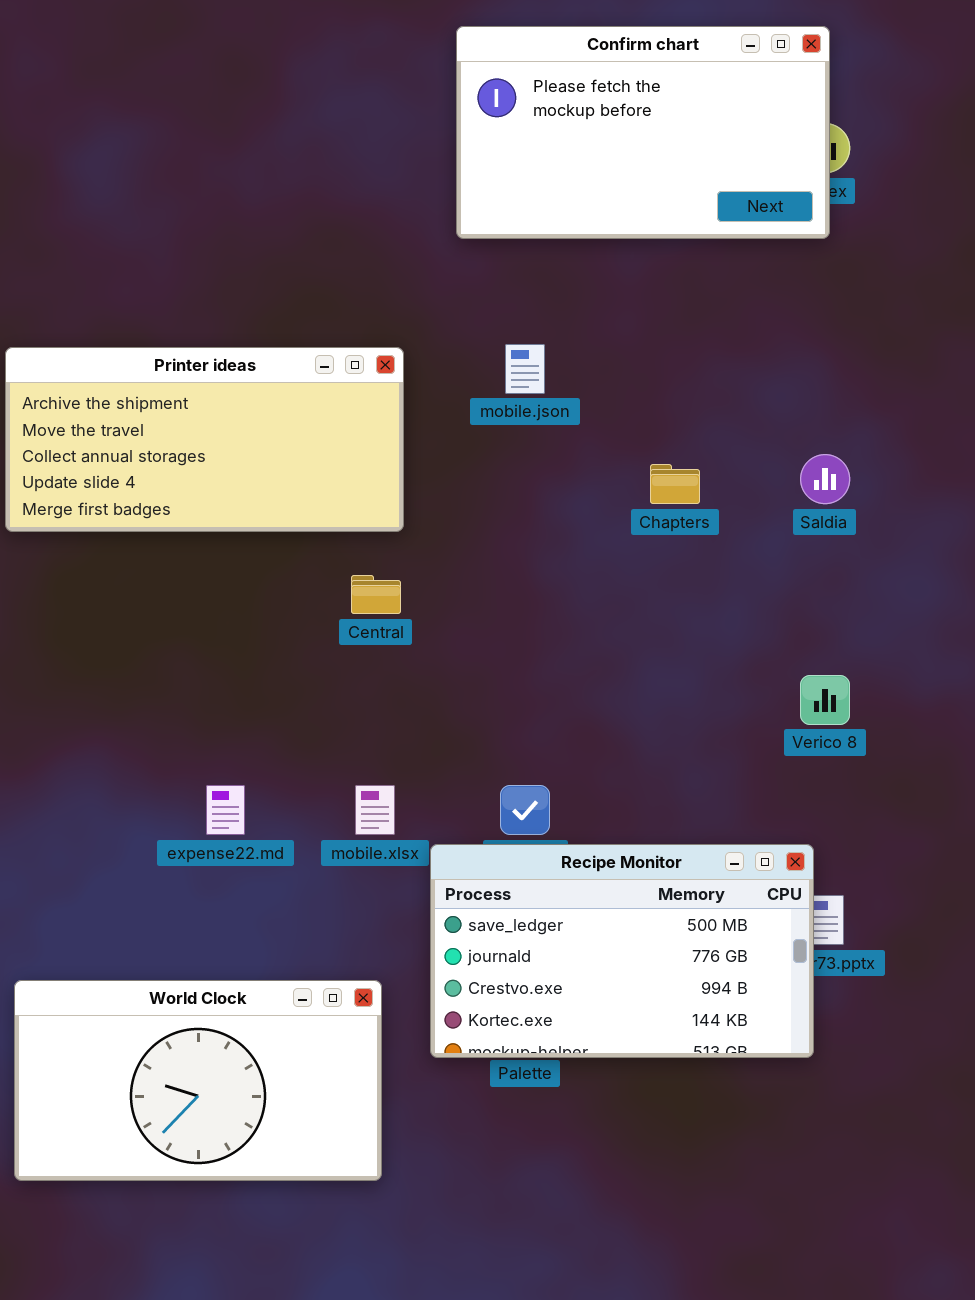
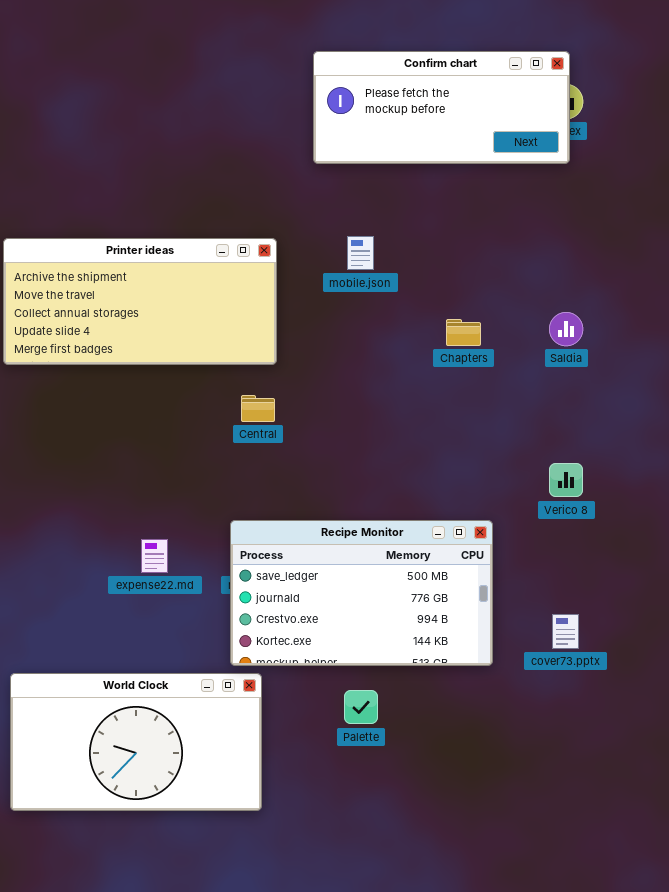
Confirm chart: [456,26,830,239] -> [313,51,570,164], resized
Recipe Monitor: [430,844,814,1058] -> [230,520,493,666], moved

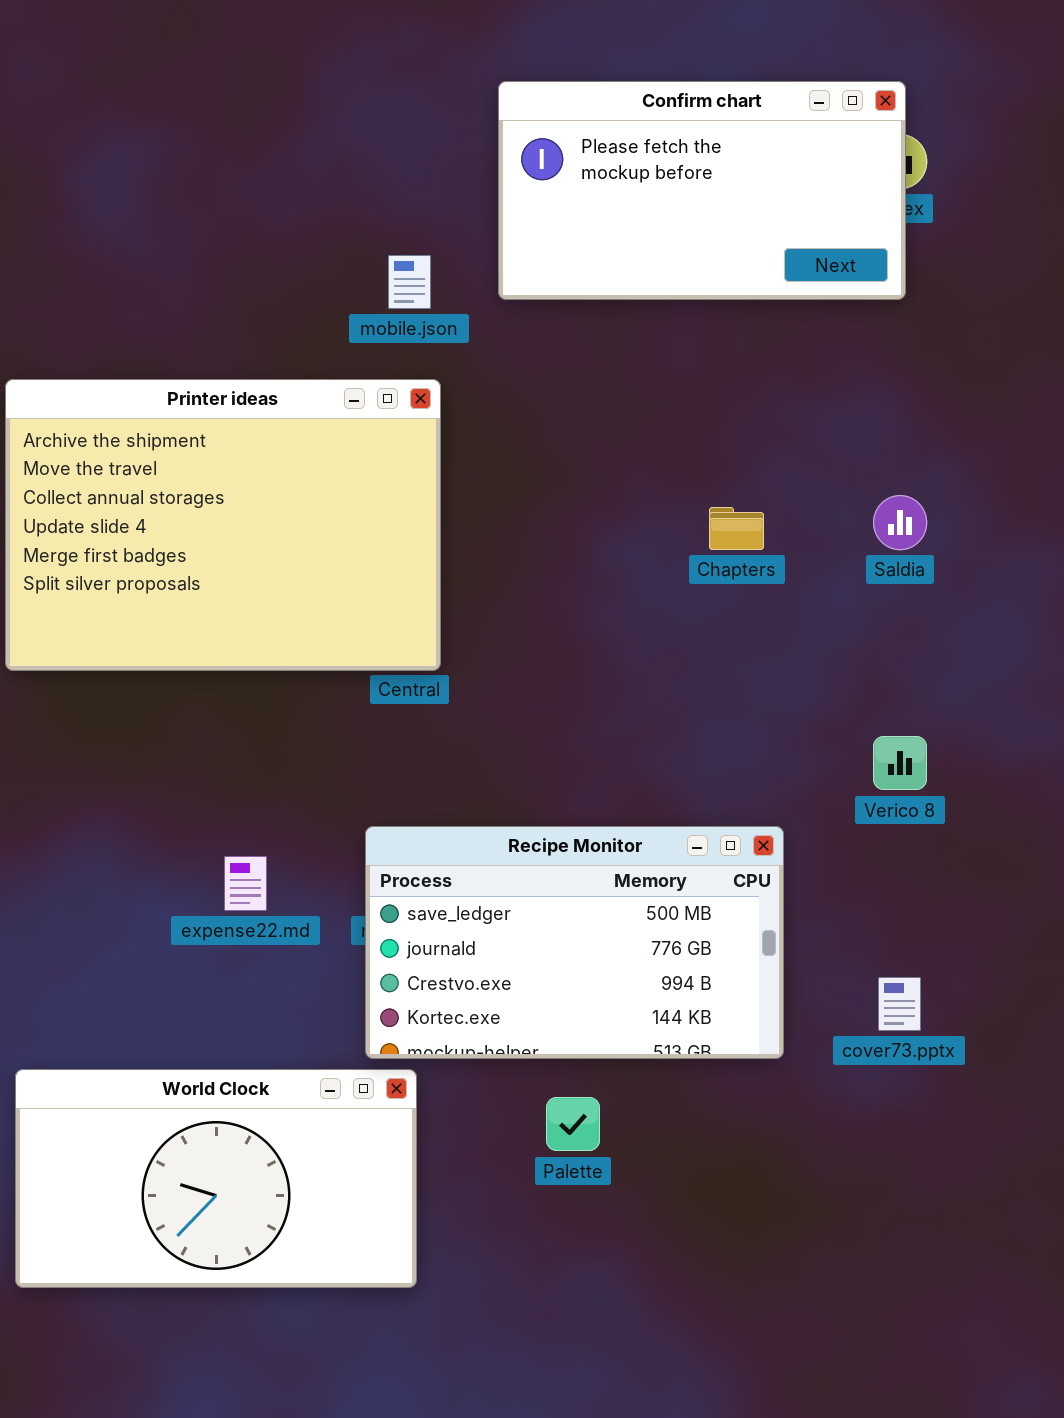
Confirm chart: [313,51,570,164] -> [498,81,906,300], resized
mobile.json: [347,236,374,270] -> [388,255,431,309], moved
Printer ideas: [3,238,277,365] -> [5,379,441,671], resized

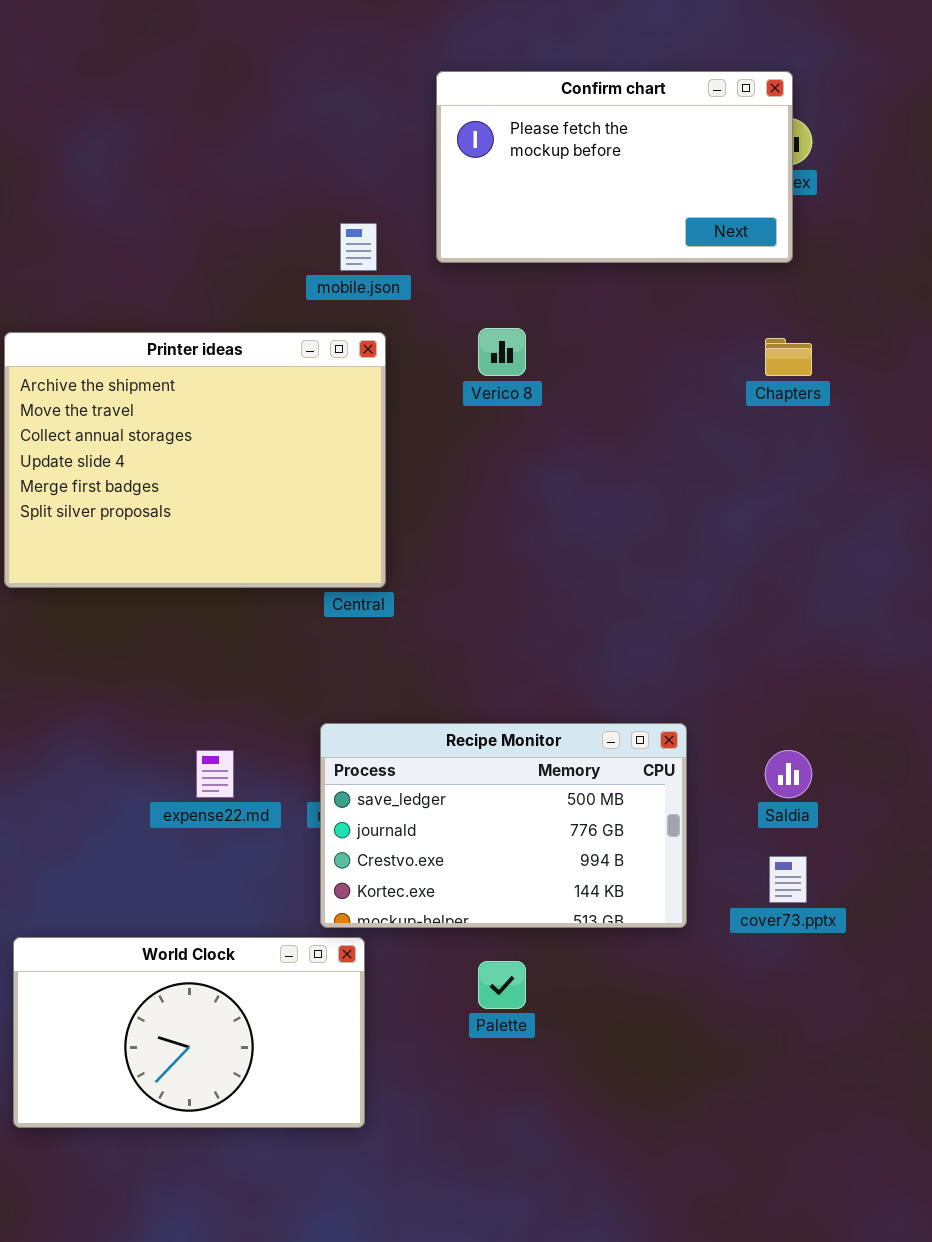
Saldia: [873,495,927,550] -> [765,750,812,798], moved
Chapters: [709,507,764,550] -> [765,338,812,376], moved
Verico 8: [873,736,927,790] -> [478,328,526,376], moved

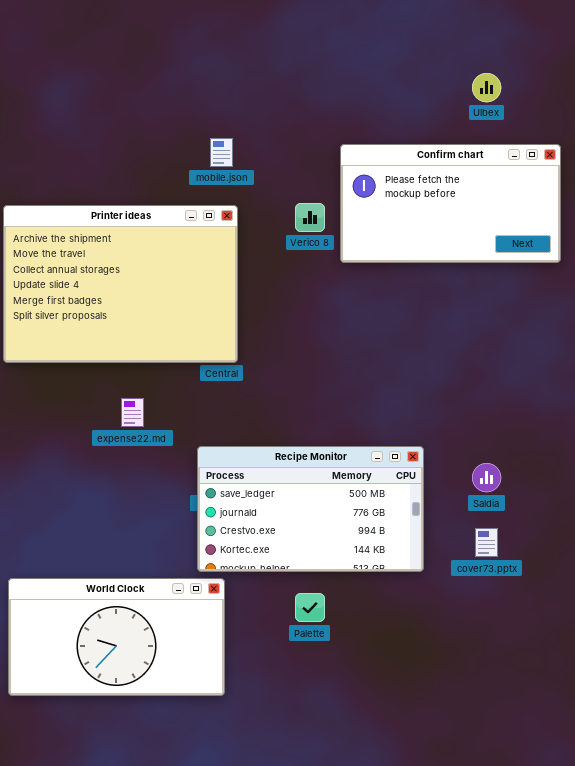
Confirm chart: [436,71,793,263] -> [340,144,561,263], moved
expense22.md: [196,750,234,798] -> [121,398,144,427], moved

